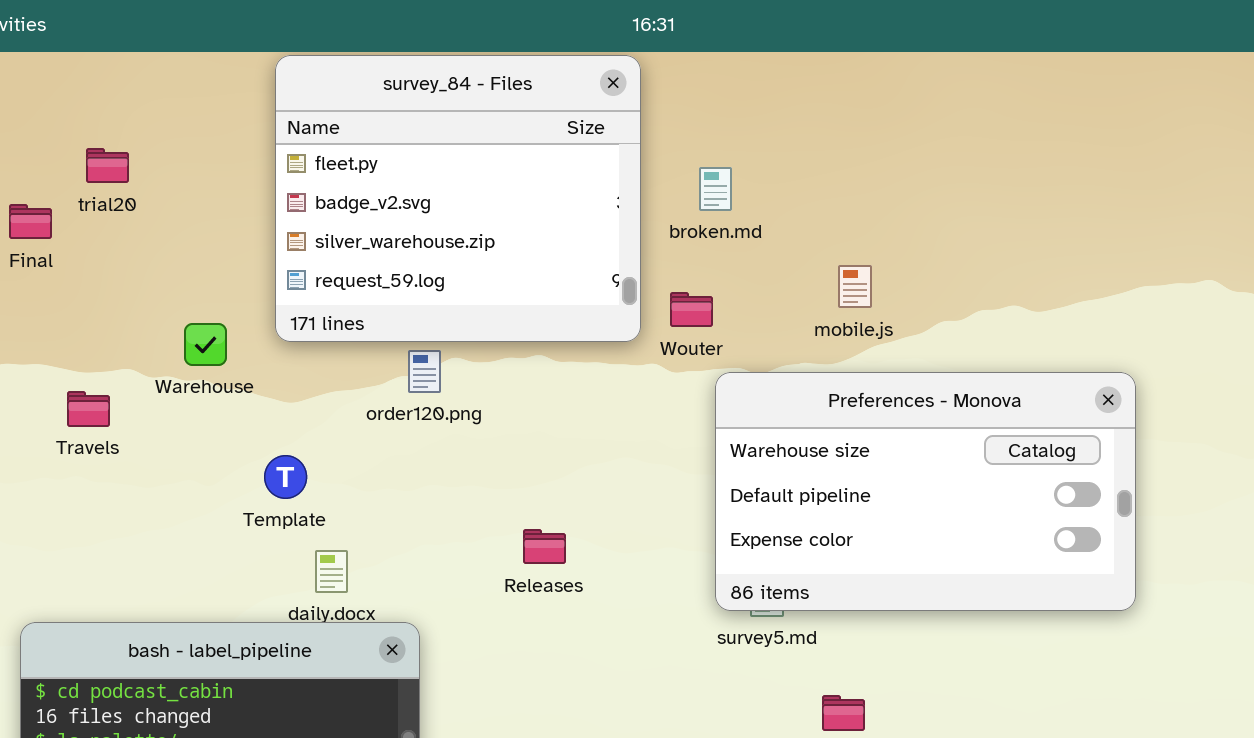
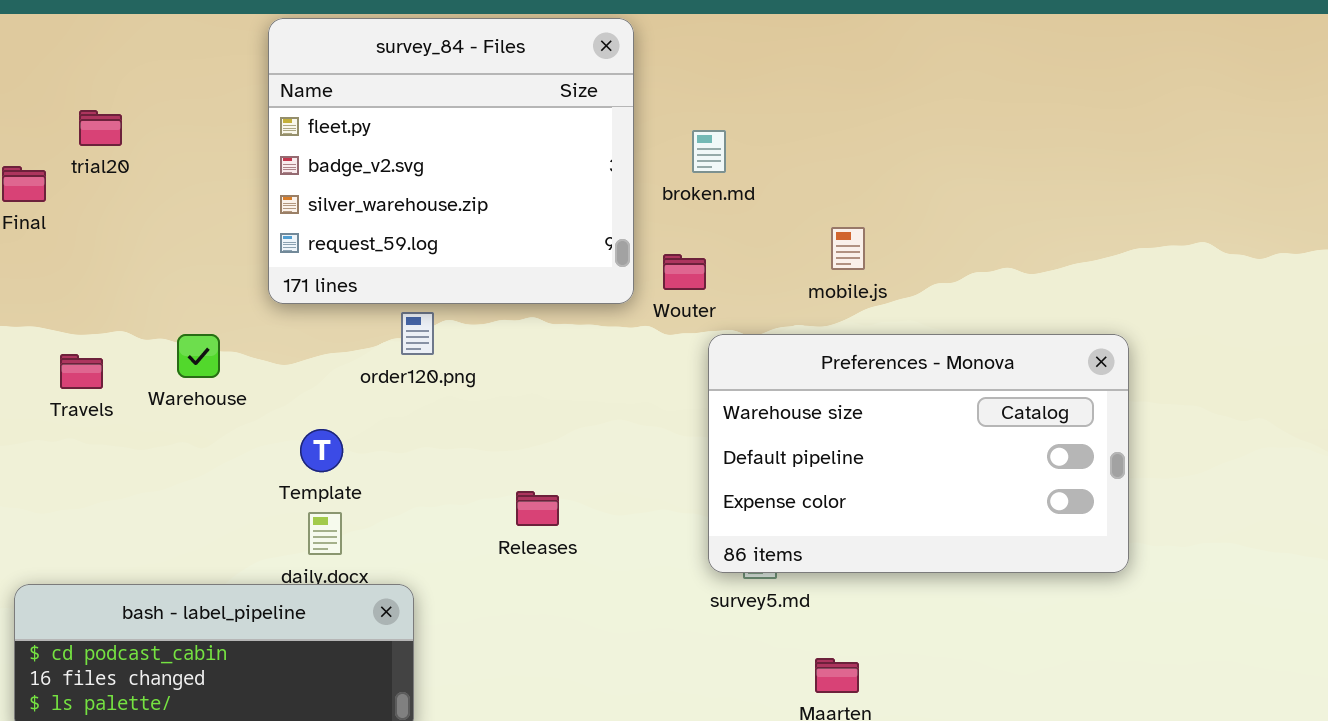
Warehouse: [184,323,227,366] -> [177,334,220,378], moved
Template: [264,455,307,499] -> [300,429,343,472], moved

